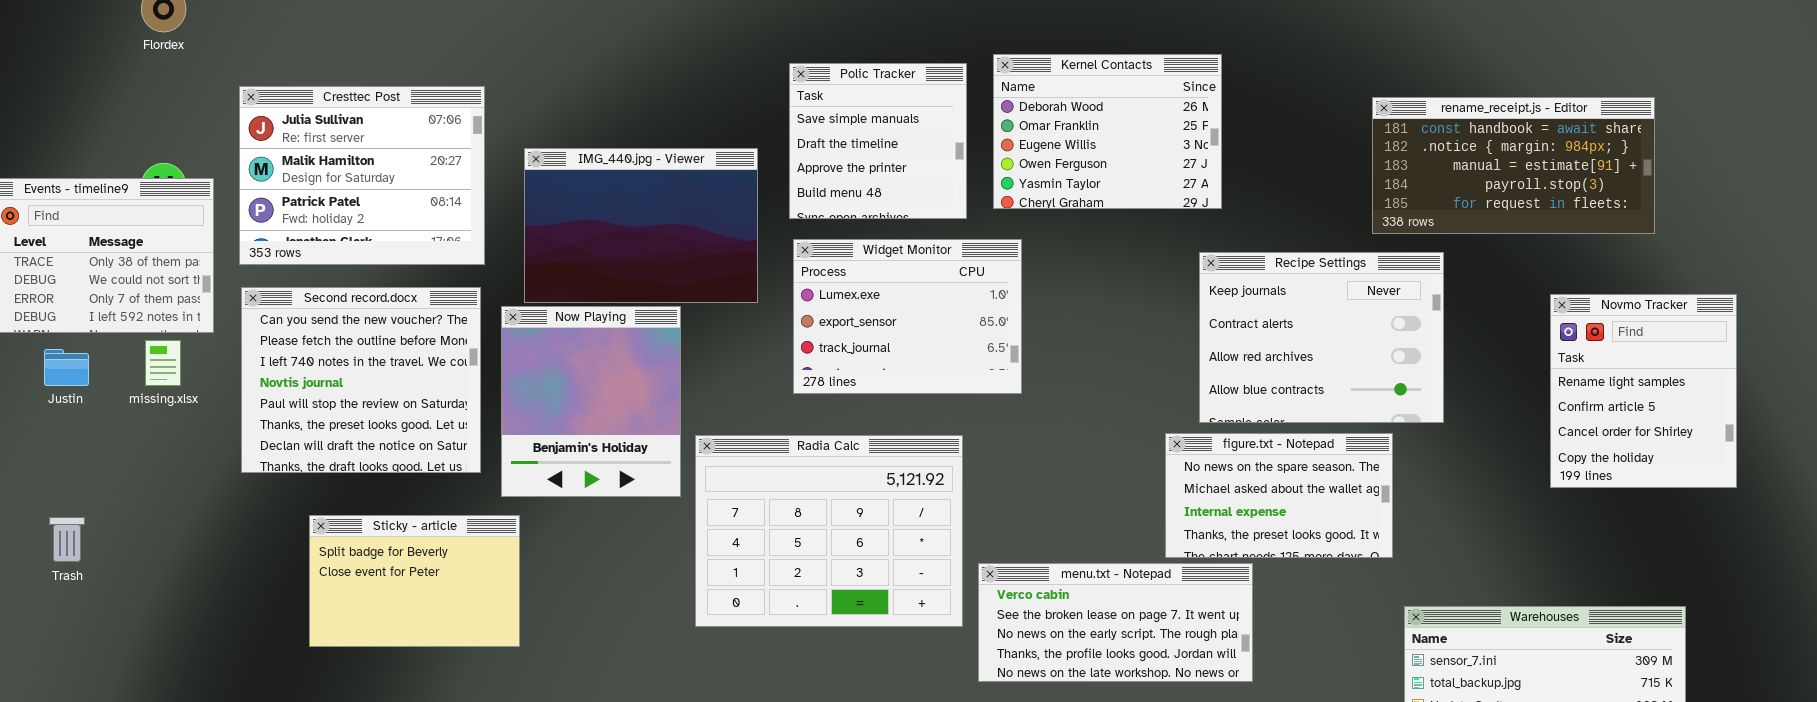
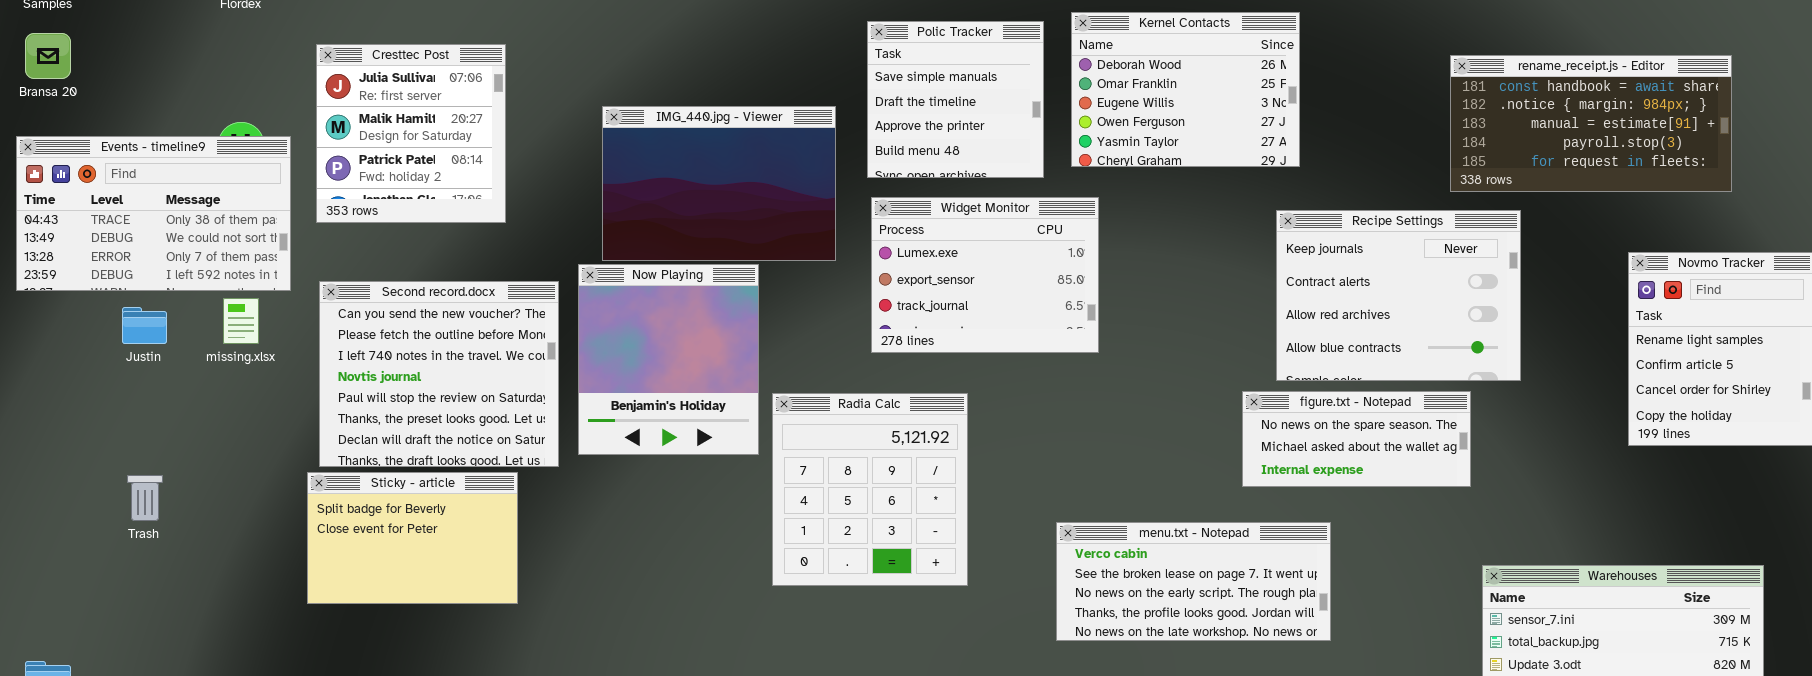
Cresttec Post: [239,86,485,265] -> [316,44,506,223], resized
Second record.docx: [241,287,481,473] -> [319,281,559,467], moved
figure.txt - Notepad: [1165,433,1393,558] -> [1242,391,1471,487], resized
Radia Calc: [695,435,963,627] -> [772,393,968,586], resized
Sticky - article: [309,515,520,647] -> [307,472,518,604], moved

